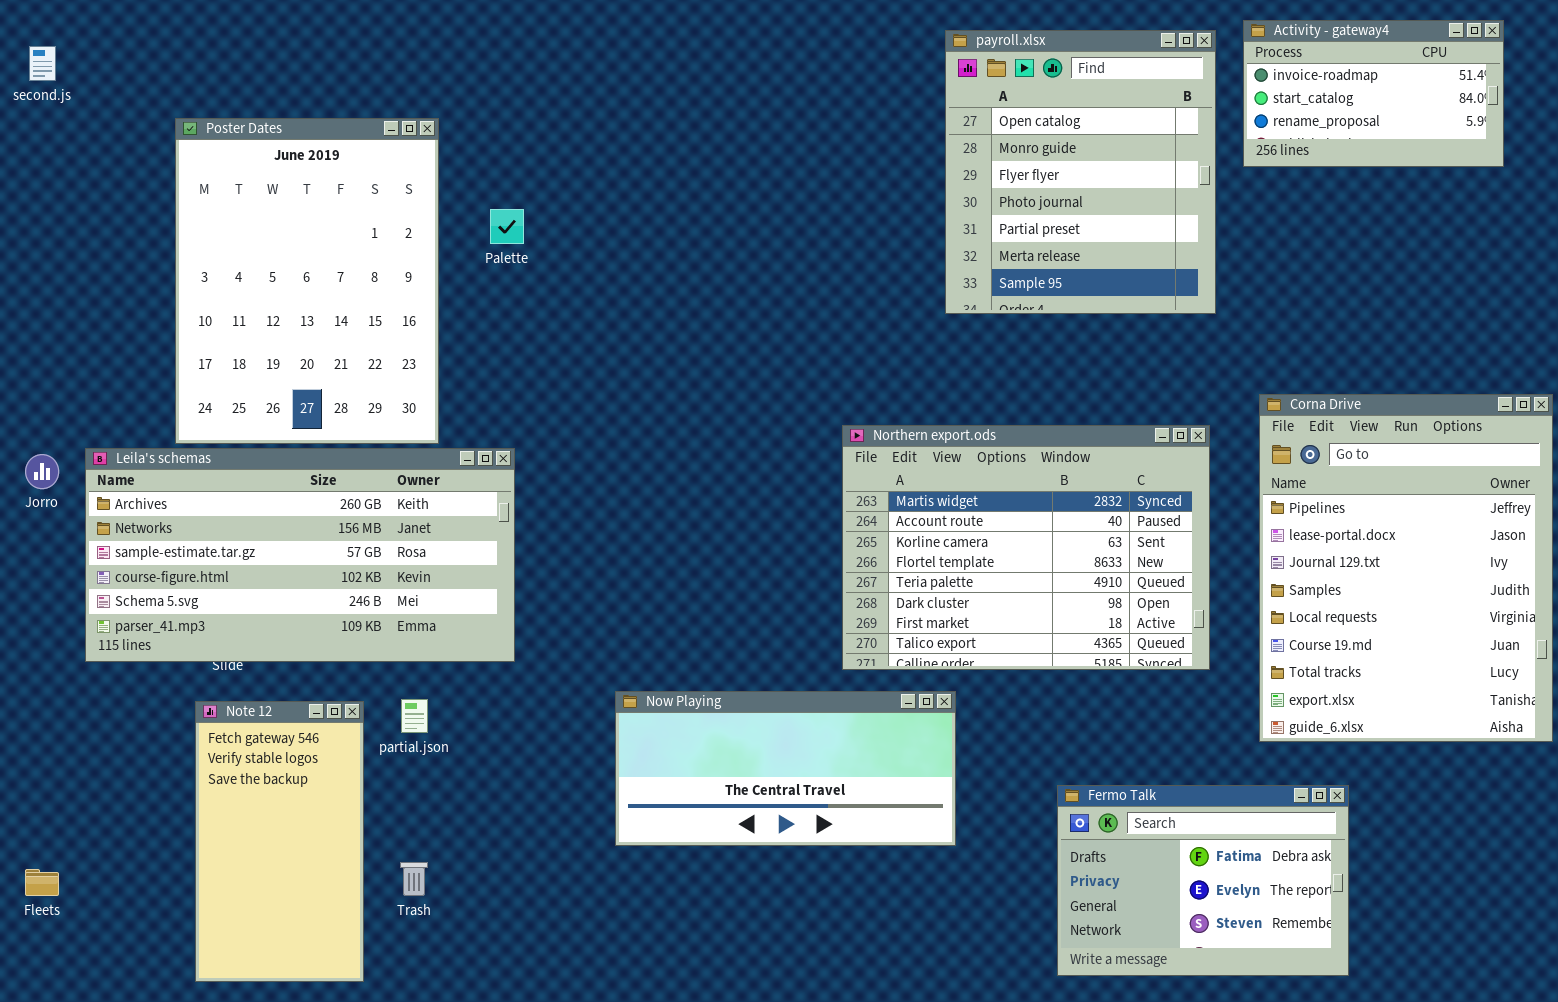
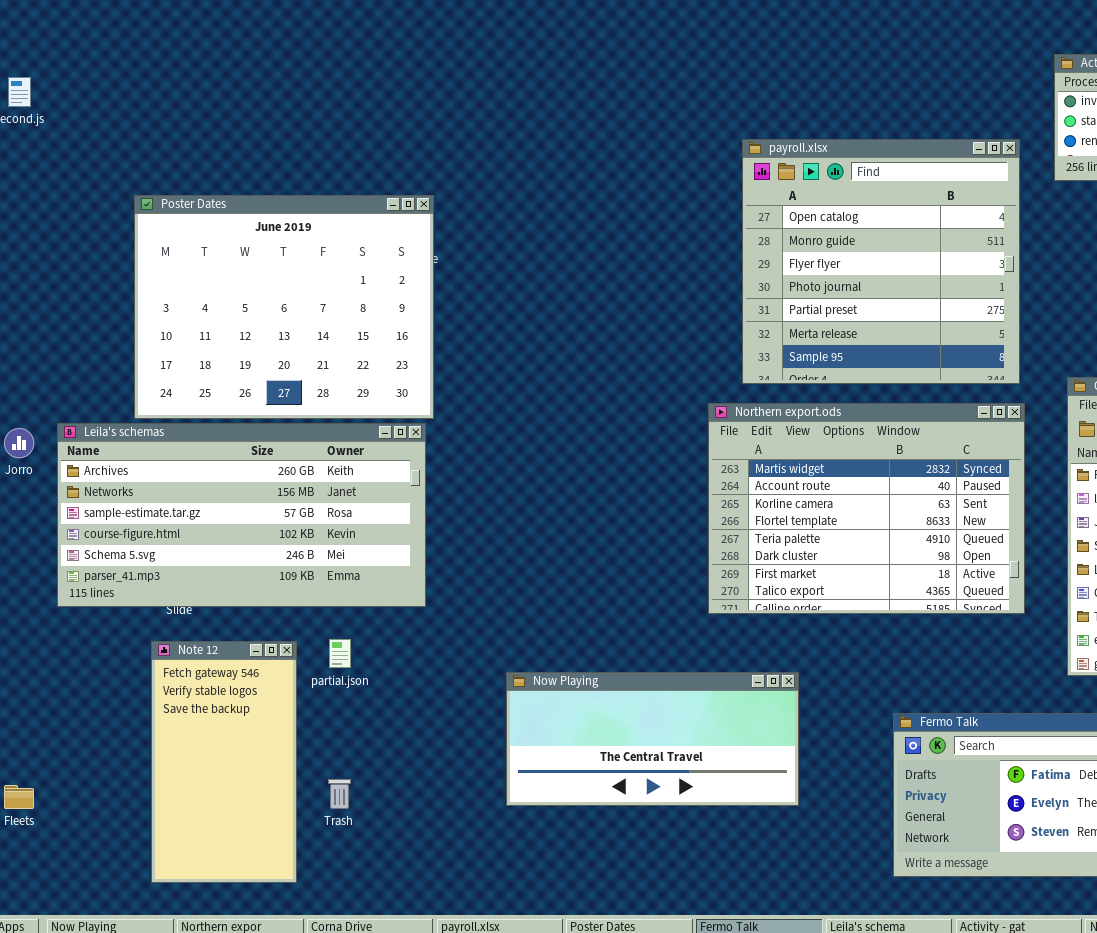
payroll.xlsx: [945,30,1216,314] -> [742,139,1020,384], moved, resized
Poster Dates: [175,118,439,444] -> [134,195,434,419], resized
Now Playing: [615,691,956,846] -> [506,672,799,806], moved

